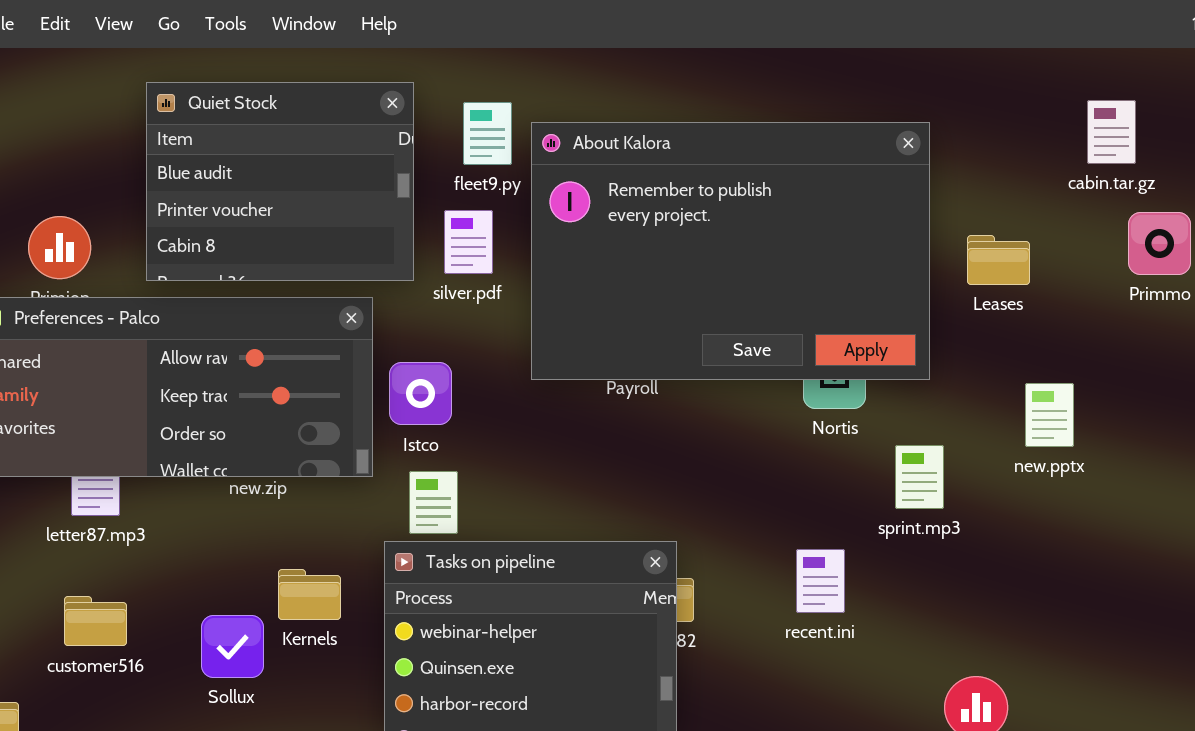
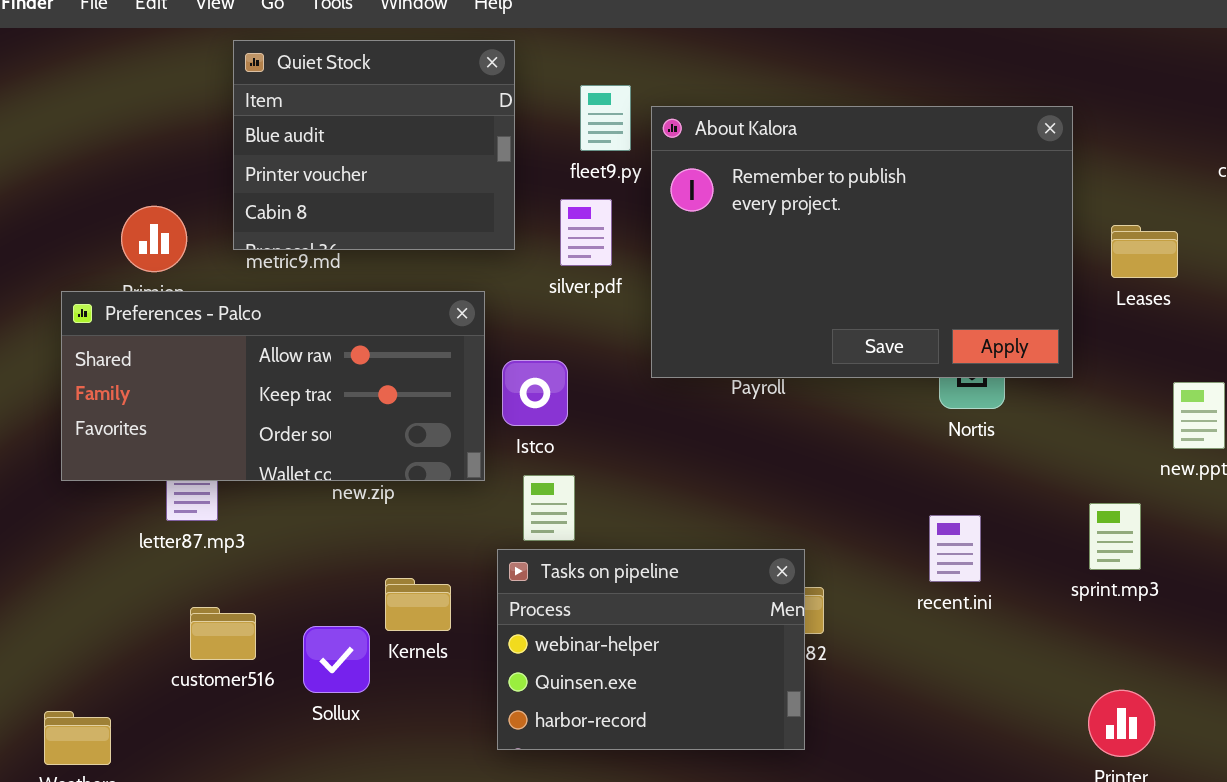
Quiet Stock: [146,82,414,281] -> [233,40,515,250], moved
sprint.mp3: [895,445,944,509] -> [1089,503,1141,570], moved
recent.ini: [796,549,845,613] -> [929,515,981,582], moved
customer516: [64,596,127,646] -> [190,607,256,660], moved

